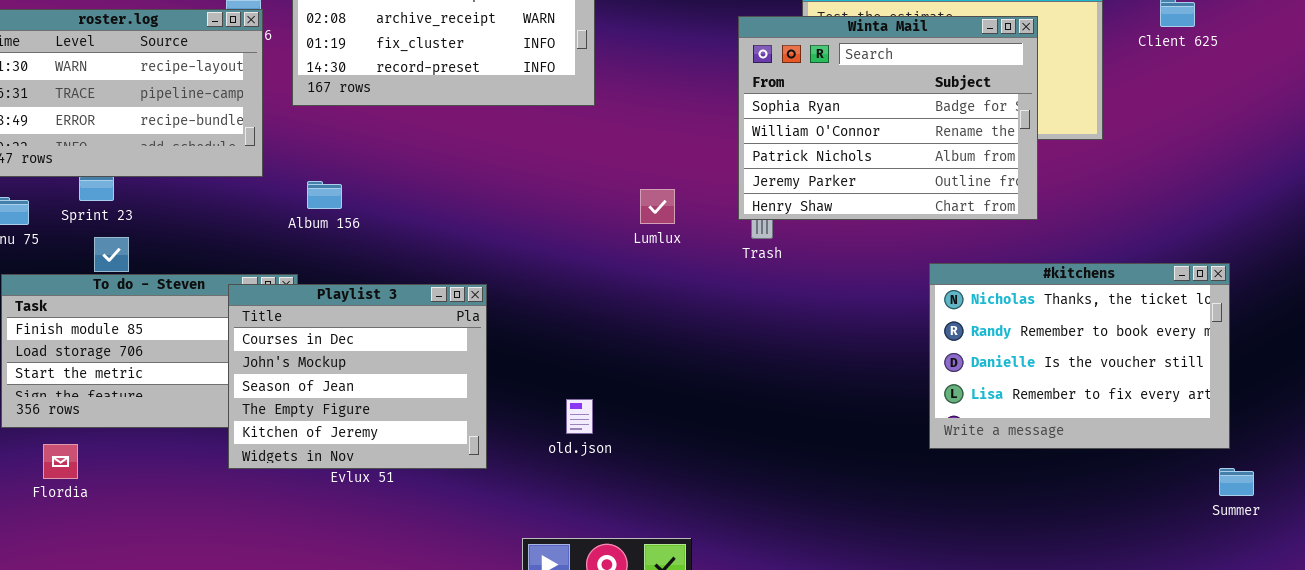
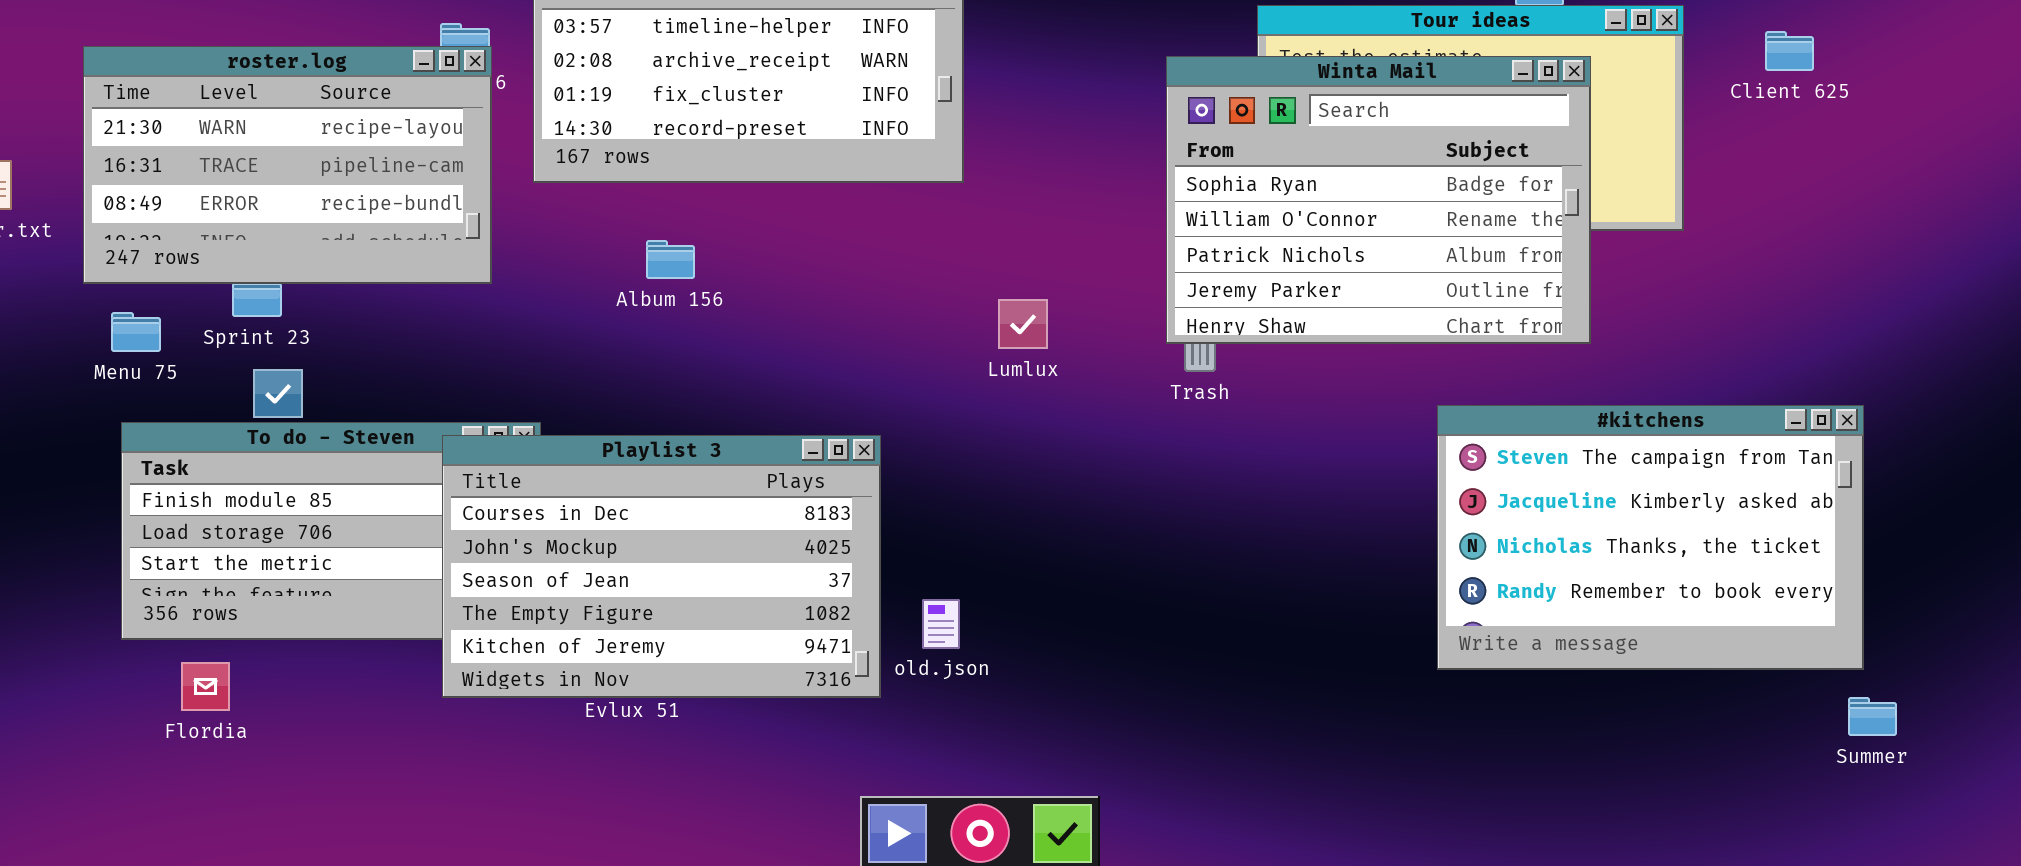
Album 156: [307,181,342,209] -> [646,240,695,279], moved
Lumlux: [640,189,675,224] -> [998,299,1048,349], moved
#kitchens: [929,263,1230,449] -> [1437,405,1864,670], scrolled up 2 rows
Playlist 3: [228,284,487,469] -> [442,435,881,698], resized

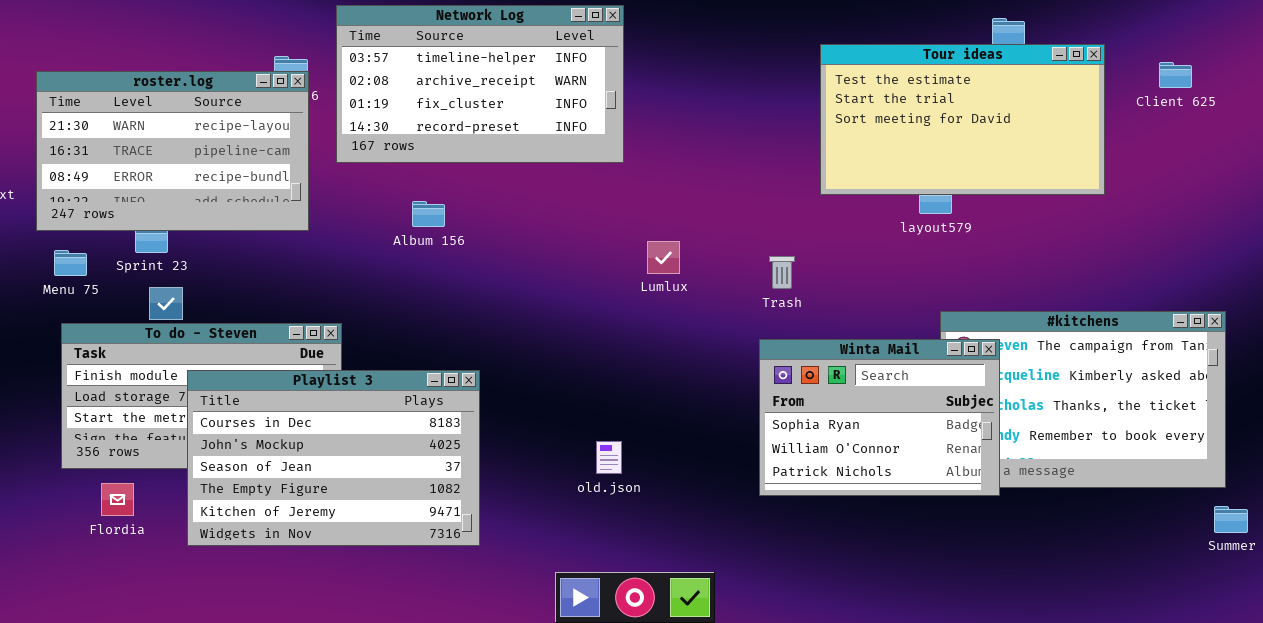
Winta Mail: [1166,56,1591,344] -> [759,339,1000,496], moved, resized
Playlist 3: [442,435,881,698] -> [187,370,480,546], moved

